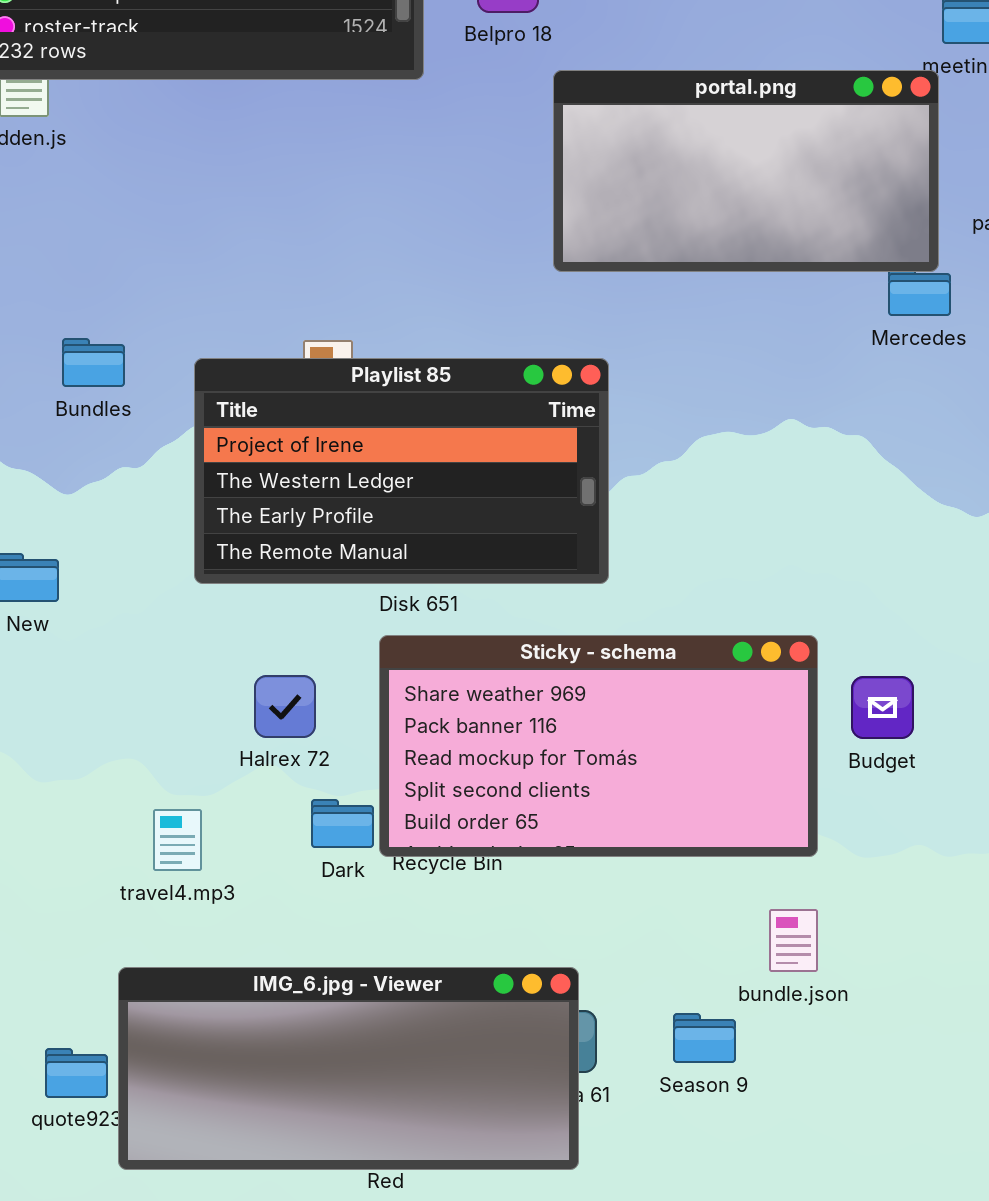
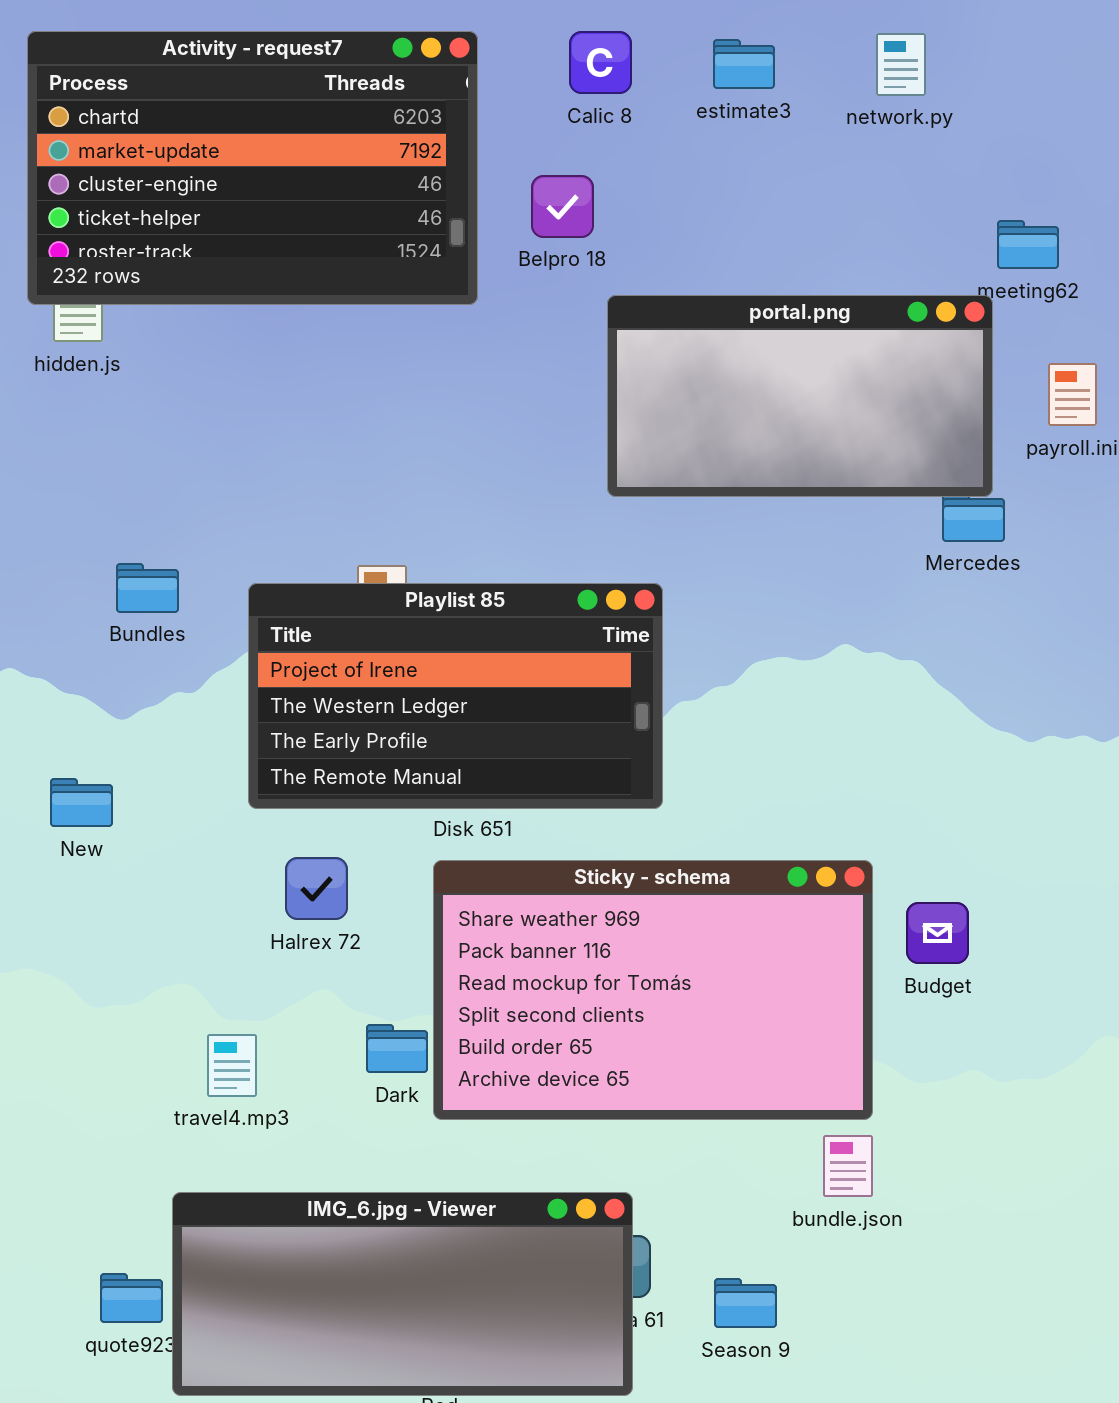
Sticky - schema: [379,635,818,857] -> [433,860,873,1120], resized
Halrex 72: [254,675,316,738] -> [285,857,348,920], moved
Season 9: [673,1013,736,1063] -> [714,1278,777,1328], moved

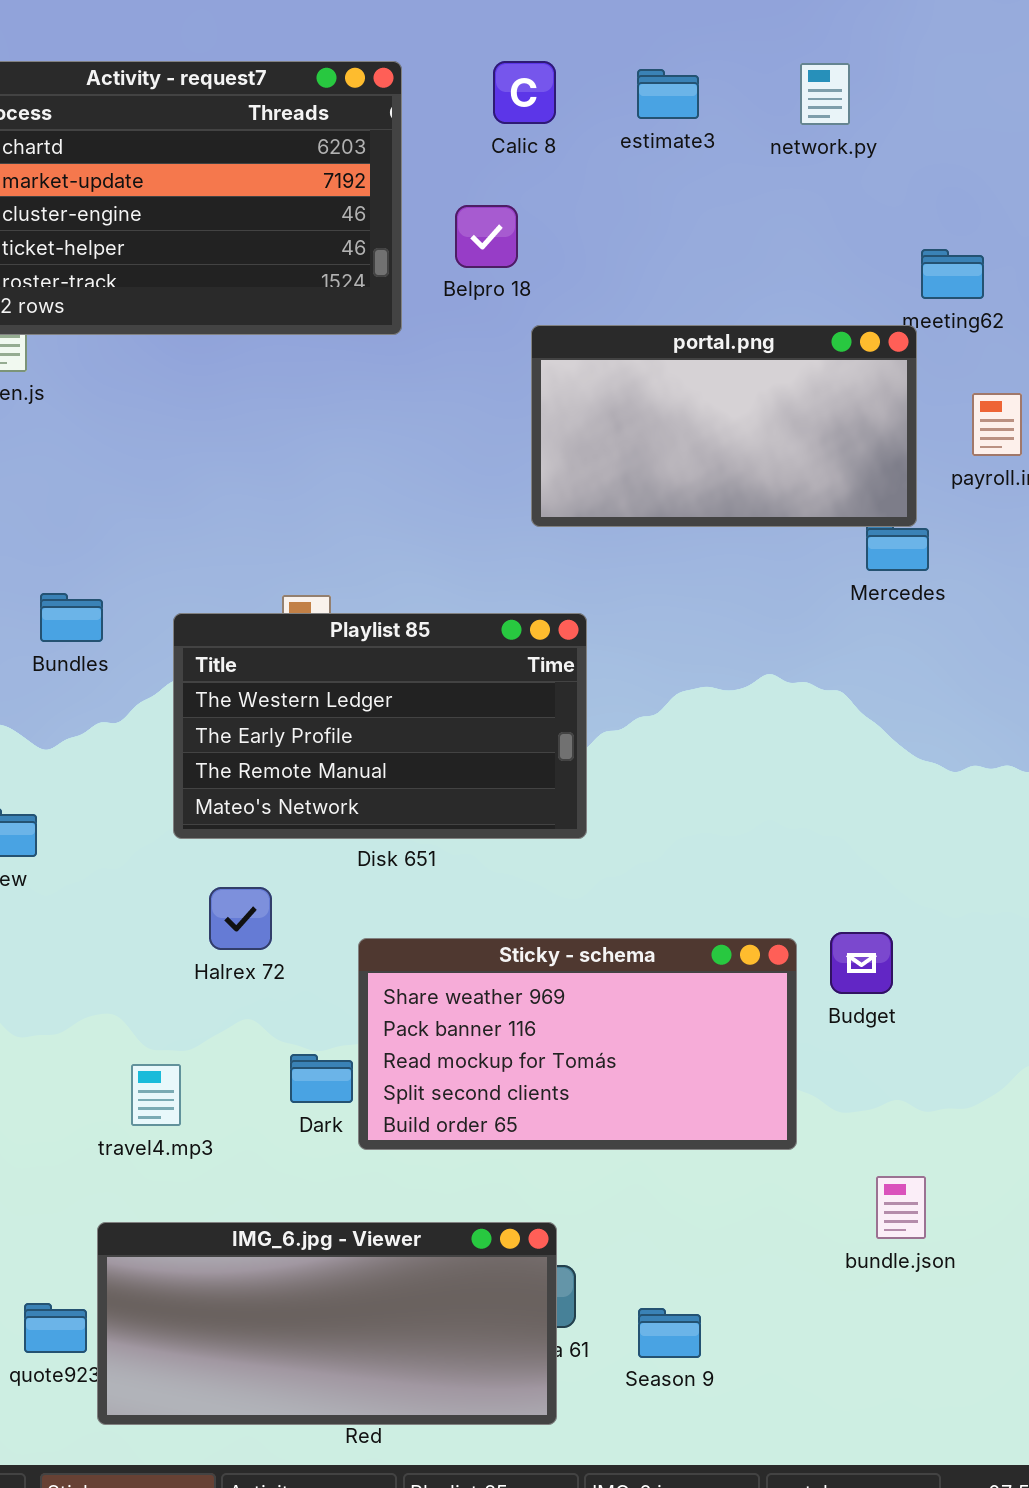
Playlist 85: [248,583,663,809] -> [173,613,587,839], scrolled down 1 row
Sticky - schema: [433,860,873,1120] -> [358,938,797,1150], resized
bundle.json: [823,1135,873,1197] -> [876,1176,926,1239], moved

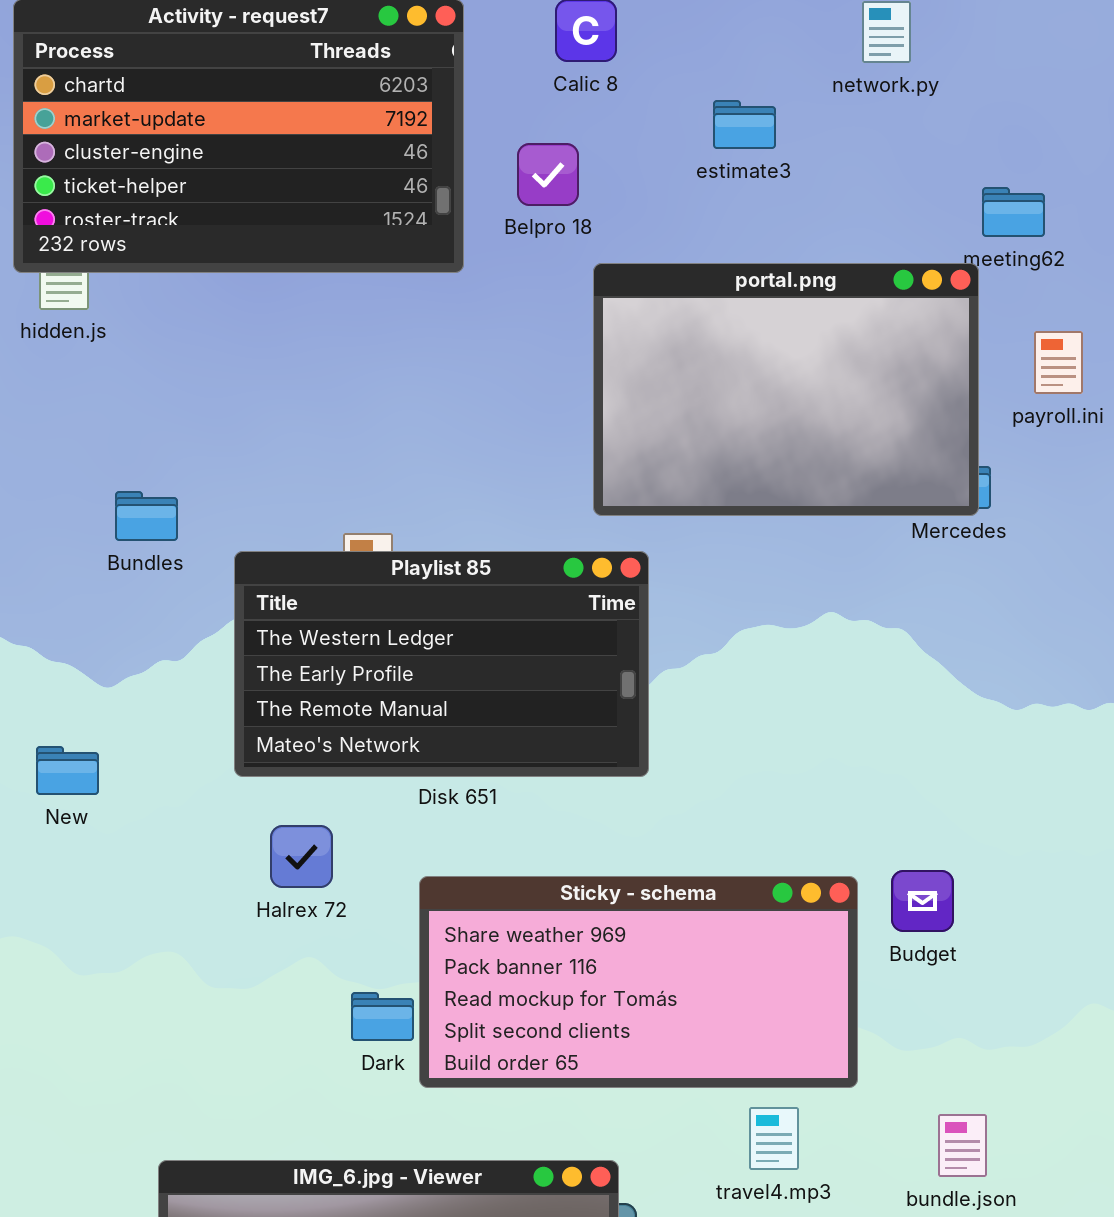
estimate3: [637,69,699,119] -> [713,100,776,149], moved
portal.png: [531,325,917,527] -> [593,263,979,516], resized
Bundles: [40,593,103,642] -> [115,491,178,541], moved
travel4.mp3: [131,1064,181,1126] -> [749,1107,799,1170], moved

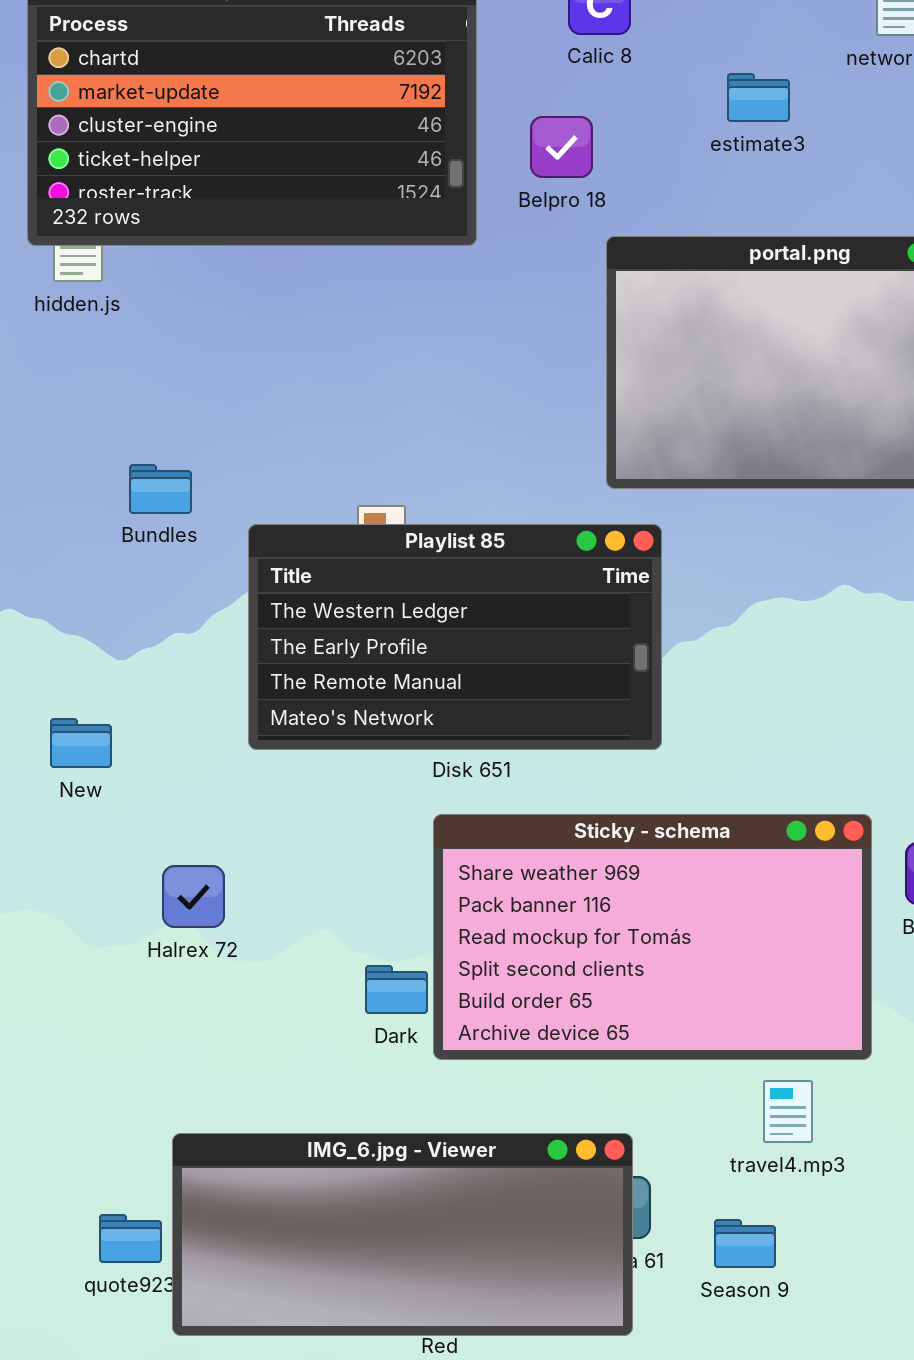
Halrex 72: [270,825,333,888] -> [162,865,225,928], moved
Sticky - schema: [419,876,858,1088] -> [433,814,872,1060], resized

